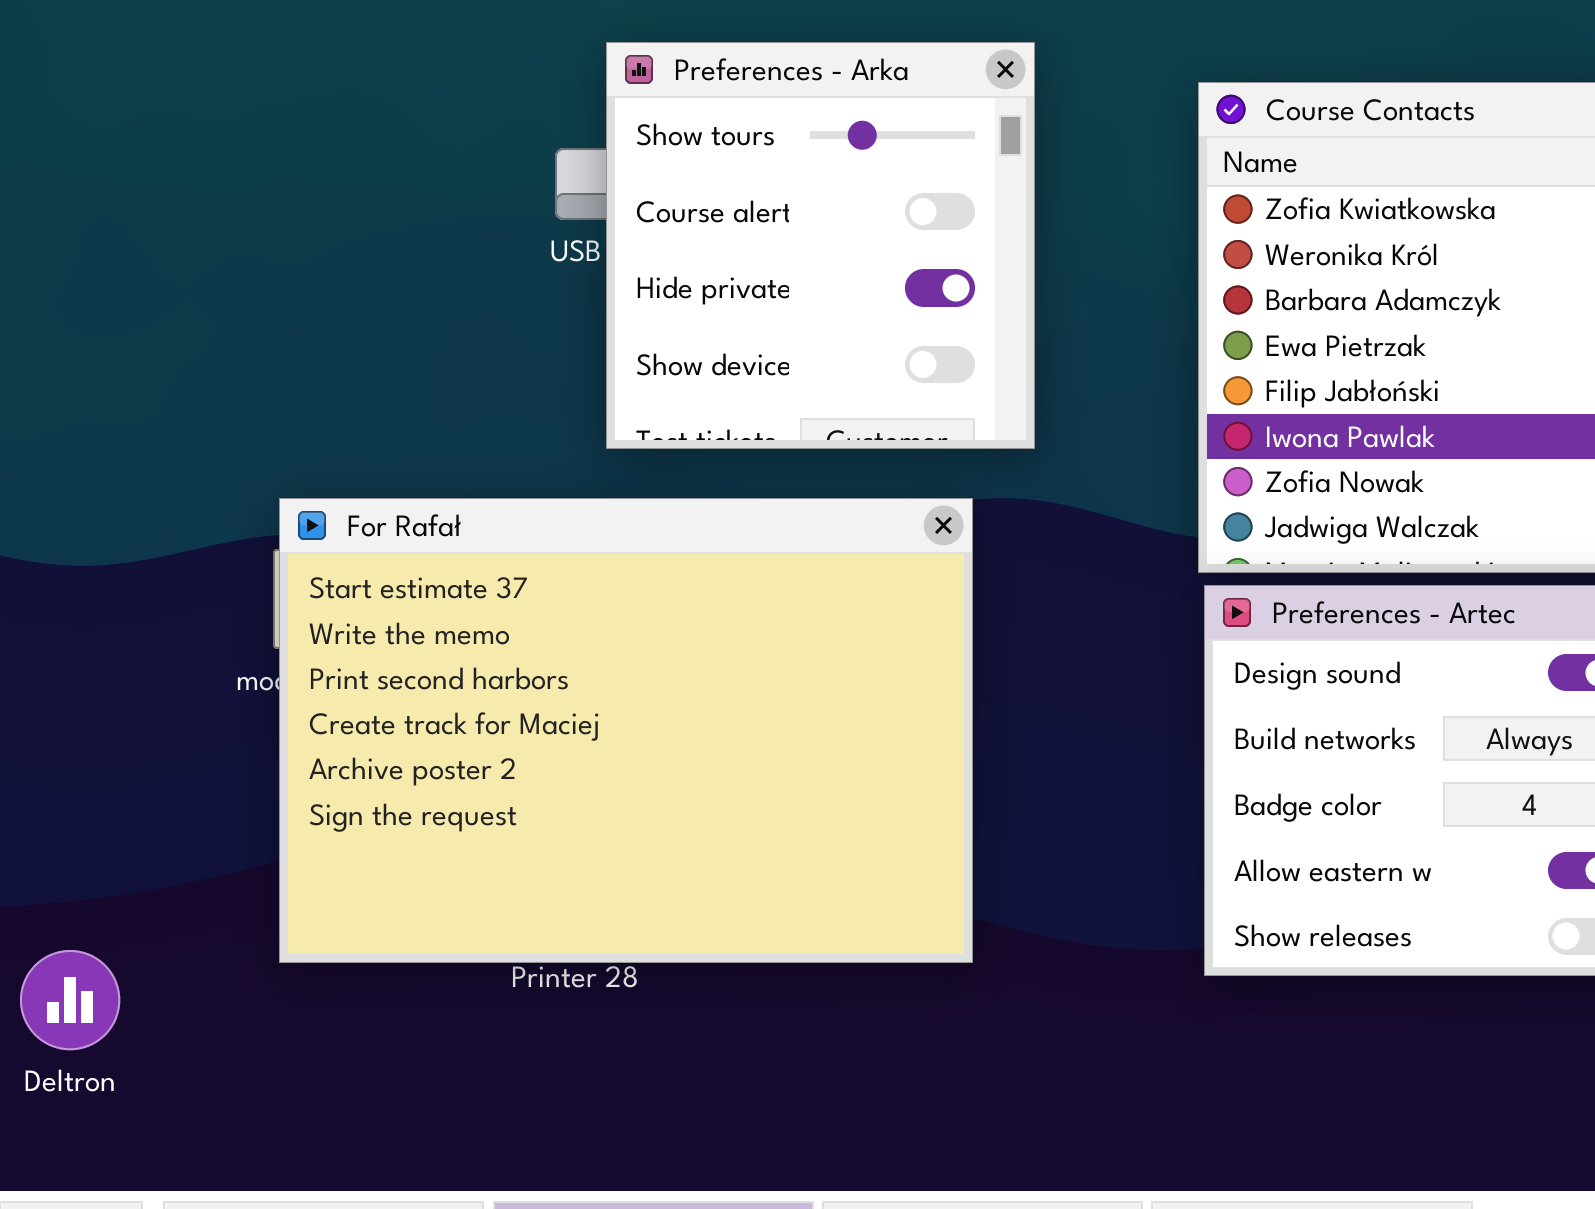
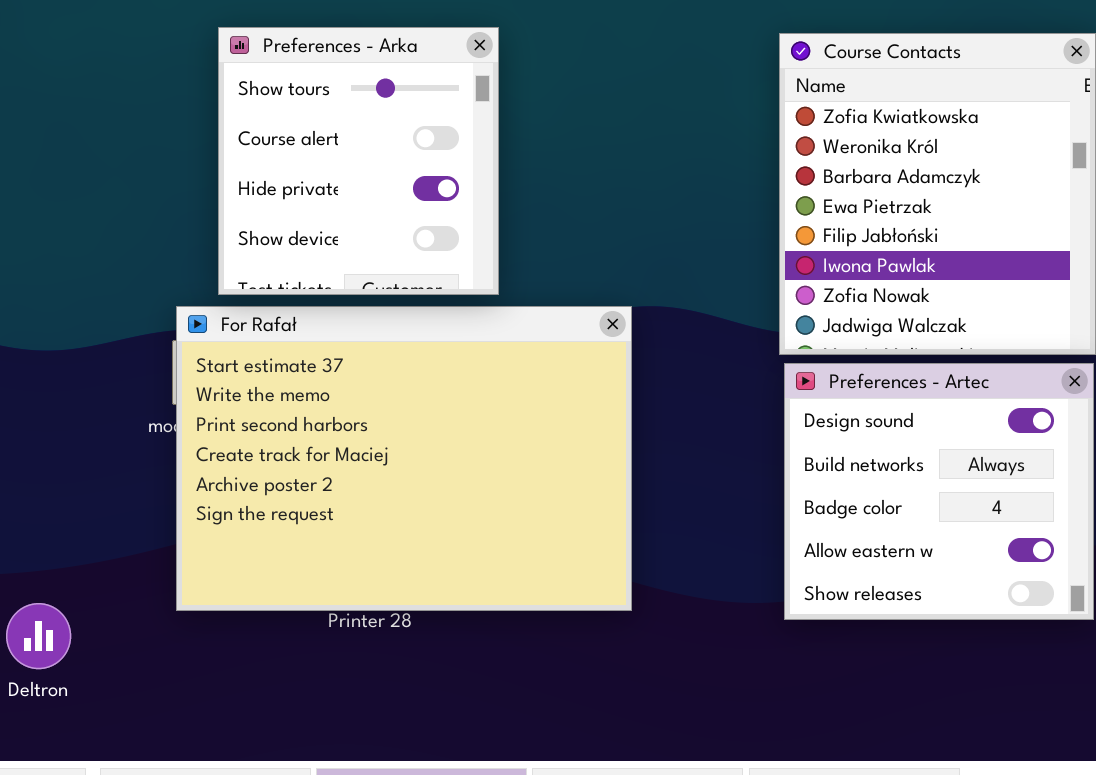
Preferences - Arka: [606,42,1035,449] -> [218,27,499,295], moved

